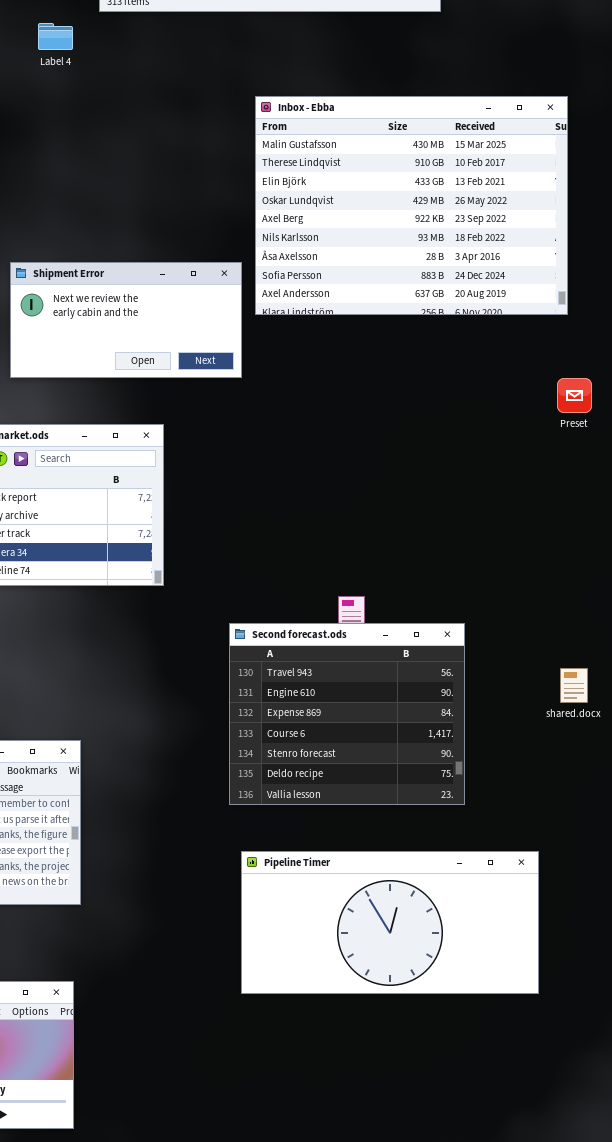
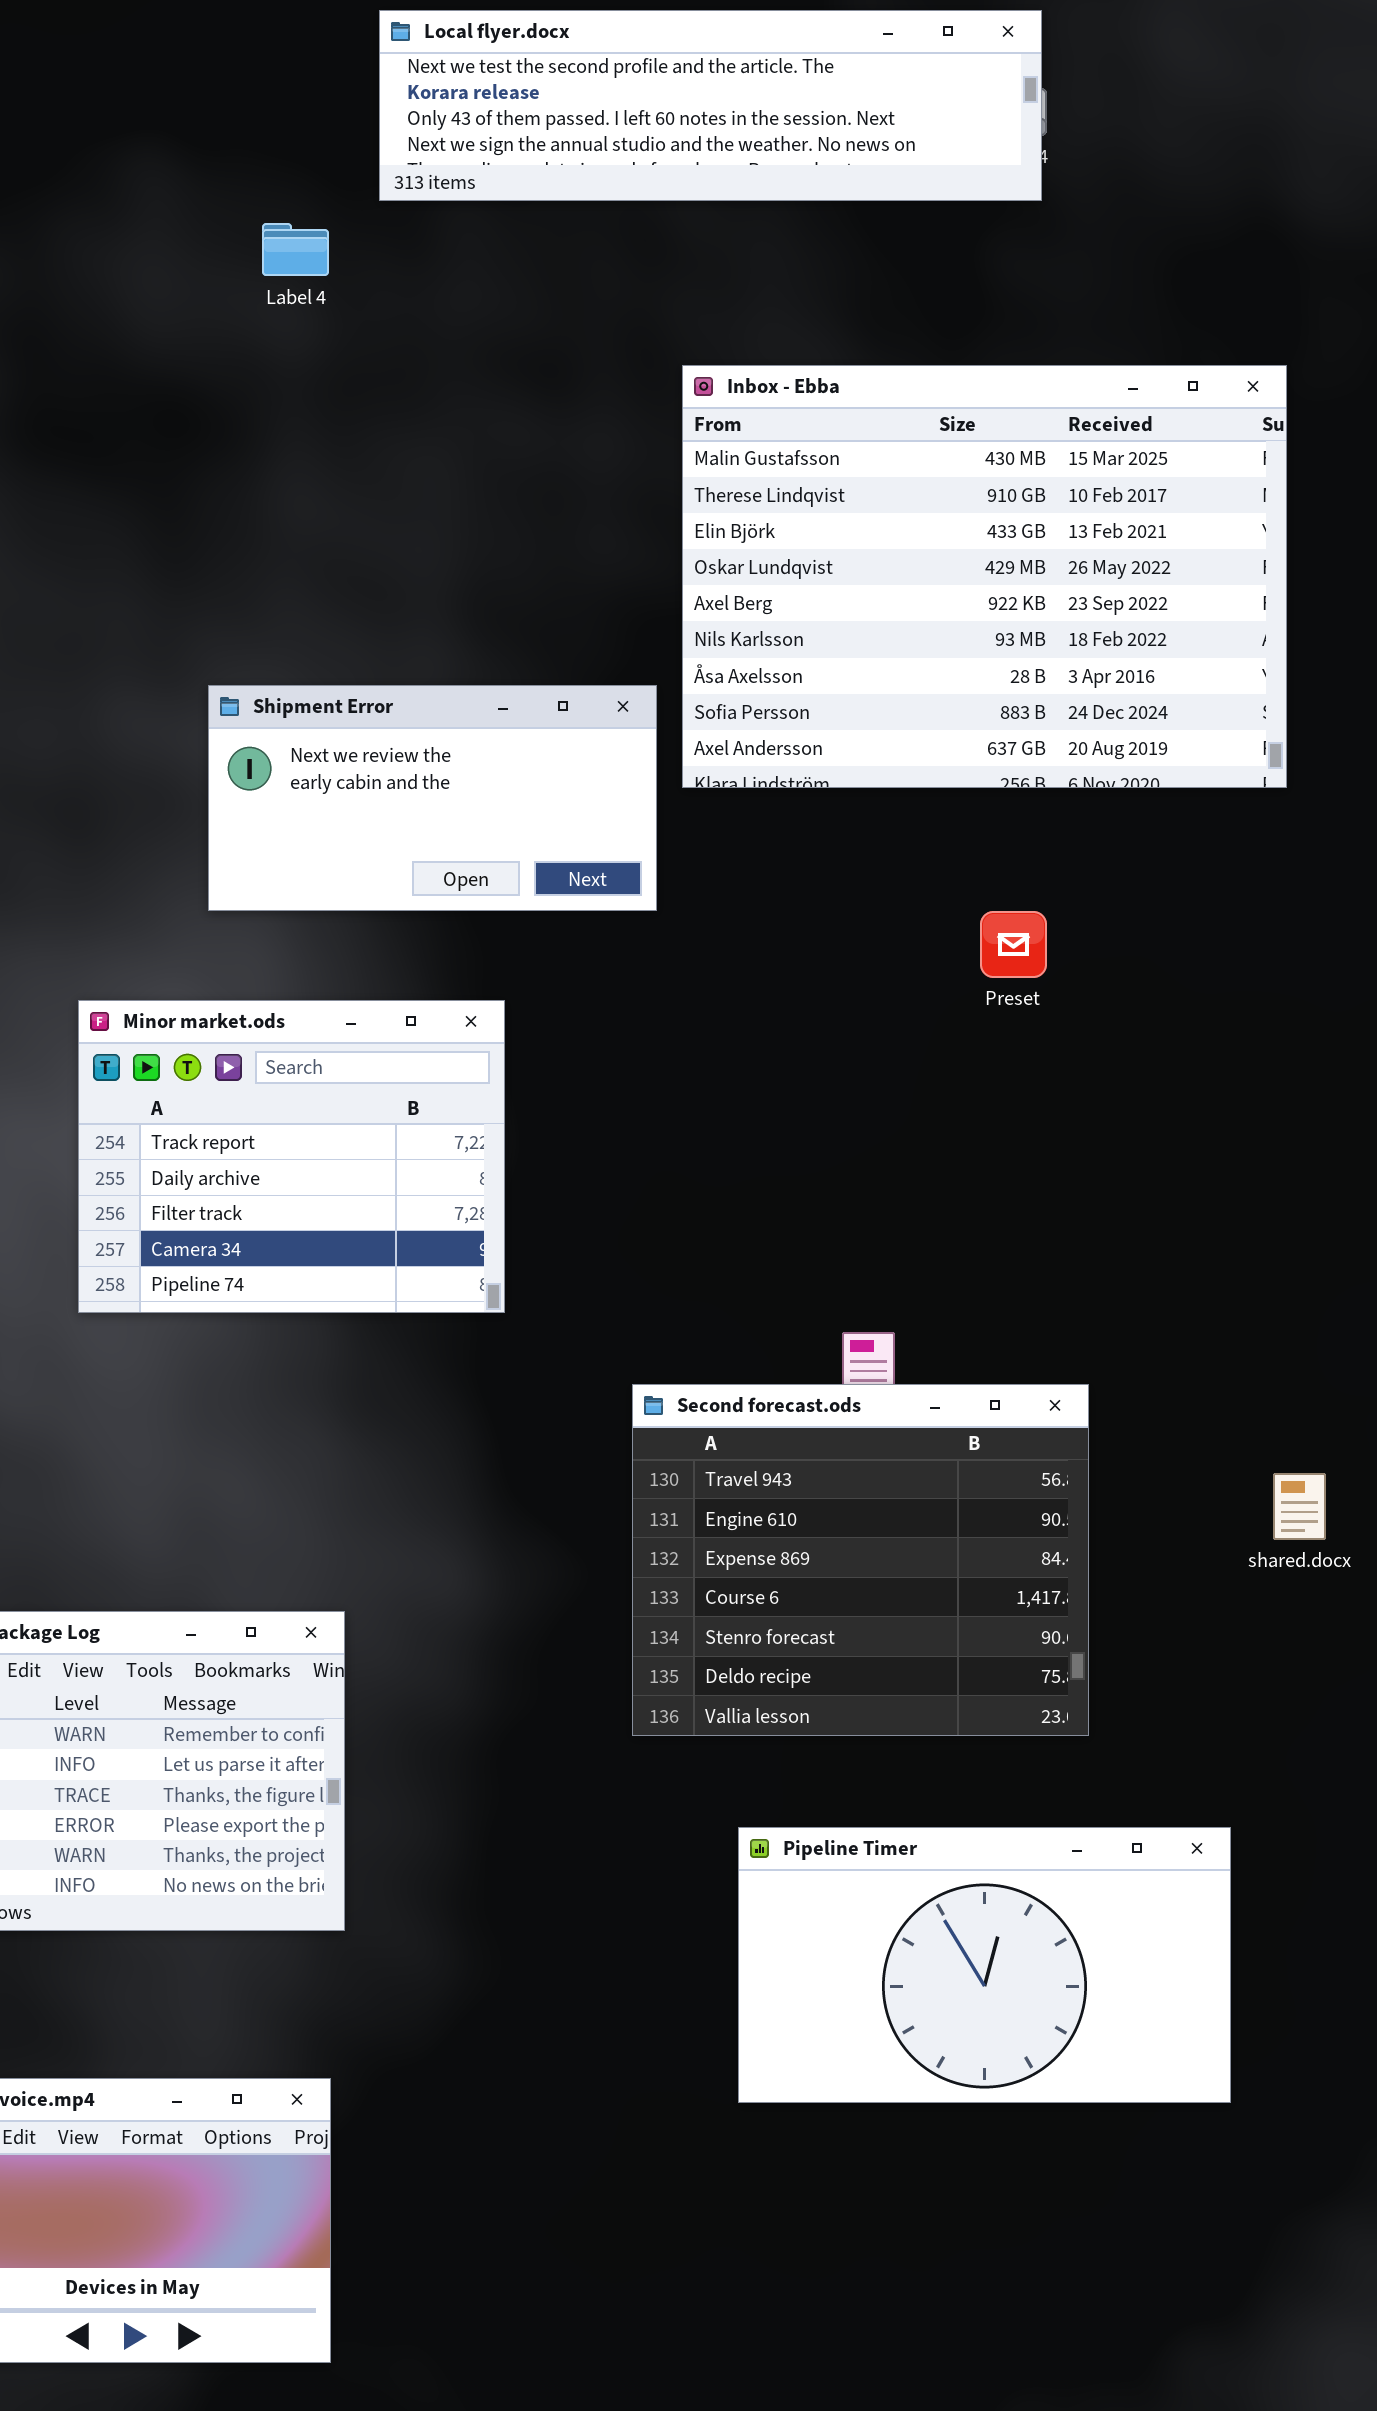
Preset: [557,378,592,413] -> [980,911,1047,978], moved
Pipeline Timer: [241,851,539,994] -> [738,1827,1231,2103], resized

